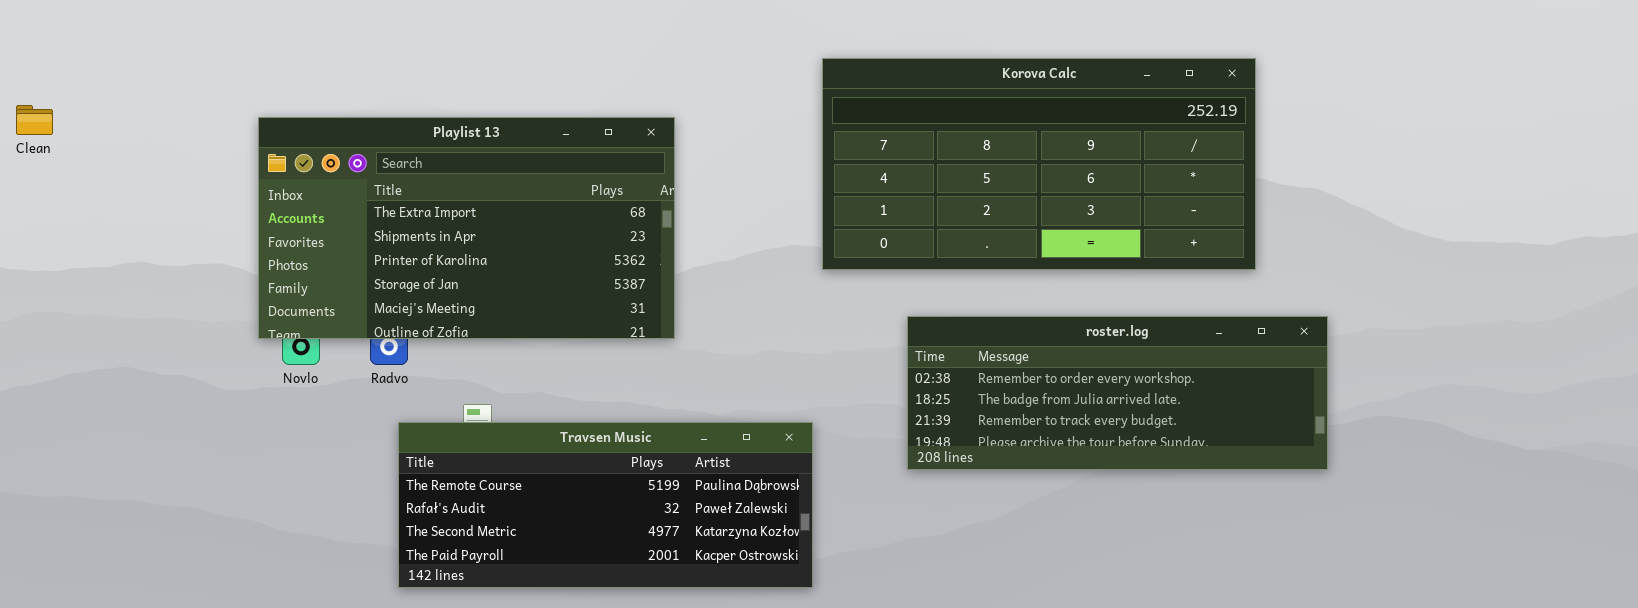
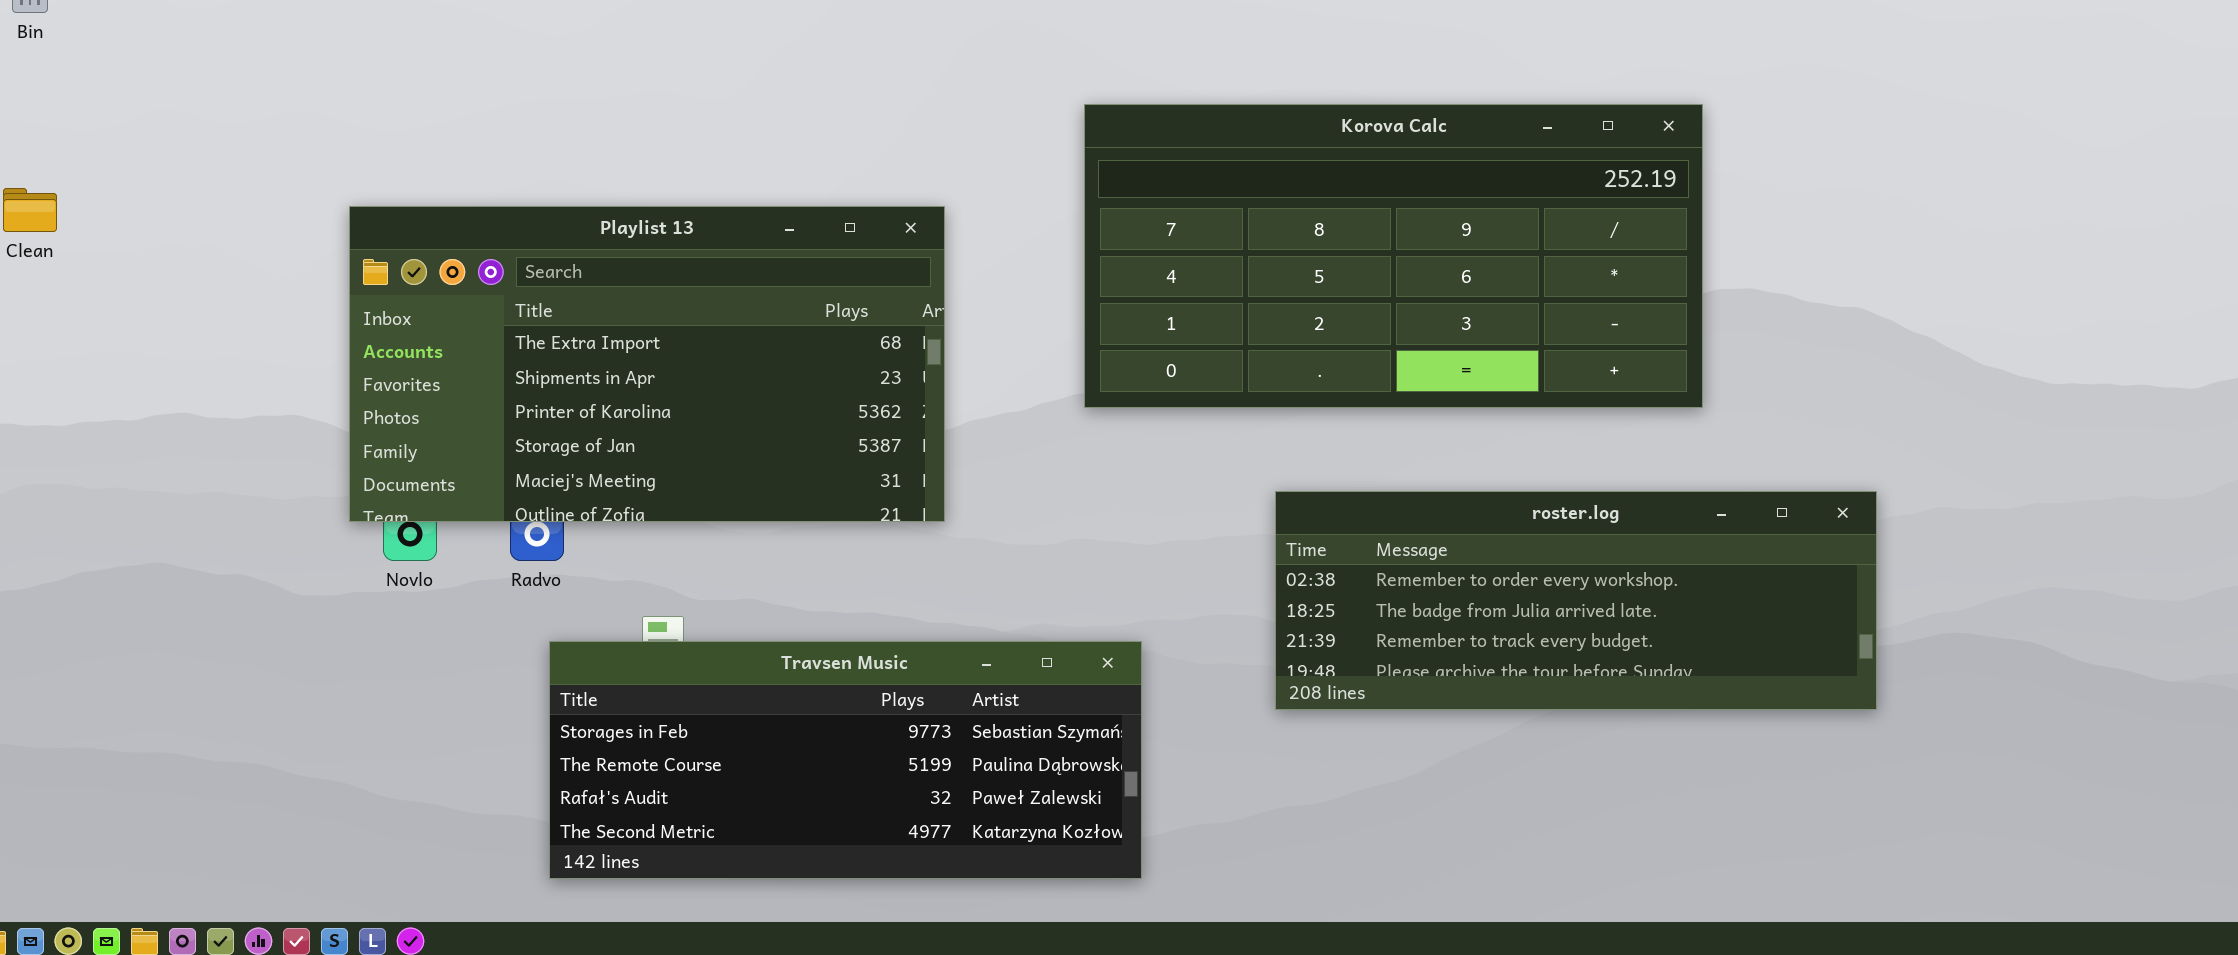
Korova Calc: [822,58,1256,270] -> [1084,104,1703,408], moved
Travsen Music: [398,422,813,588] -> [549,641,1142,879], scrolled up 1 row

